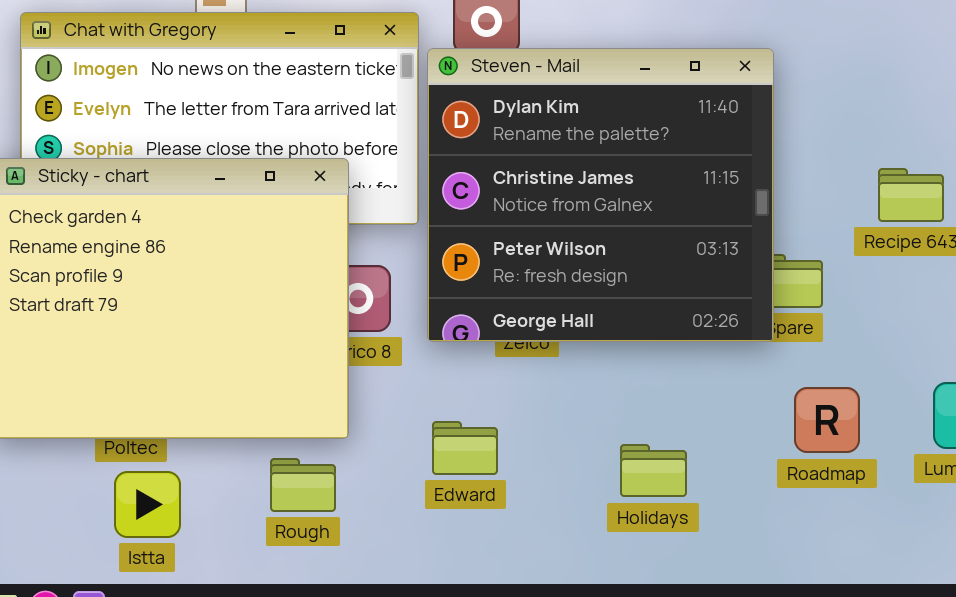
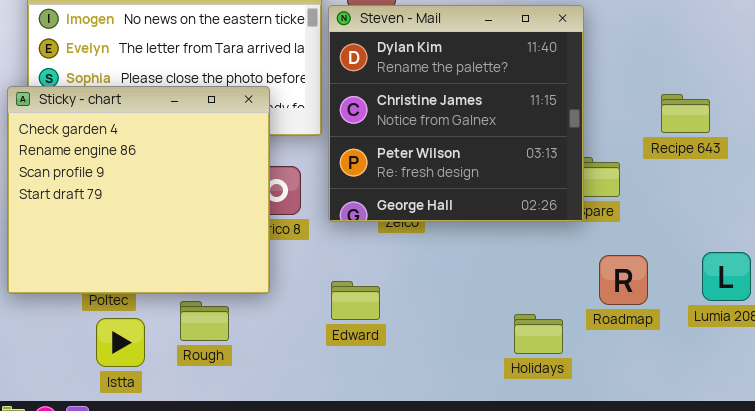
Holidays: [620,444,687,497] -> [514,314,563,354], moved
Rough: [270,458,336,512] -> [180,301,229,341], moved

